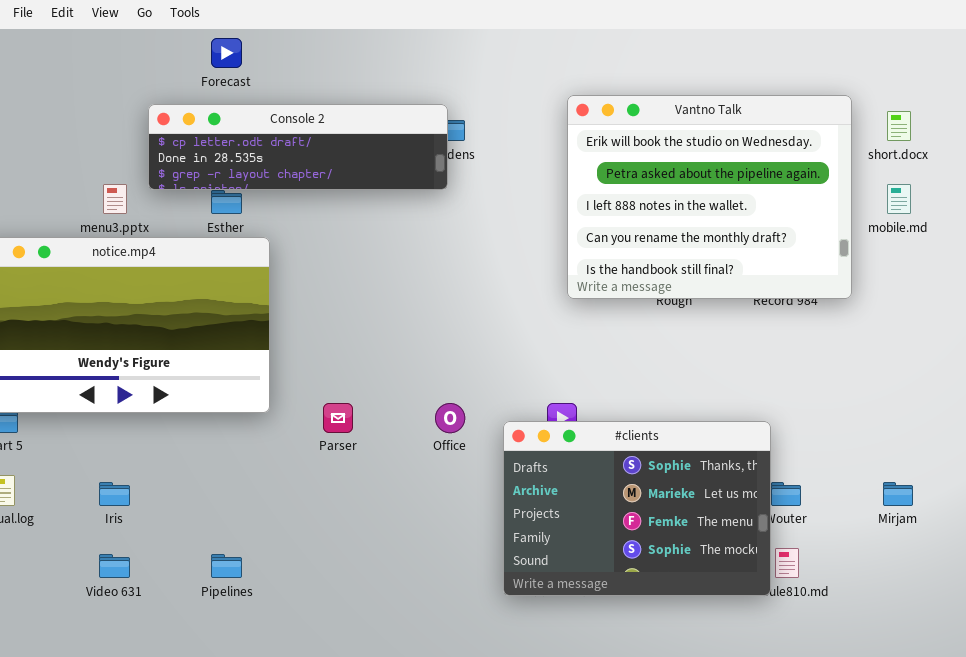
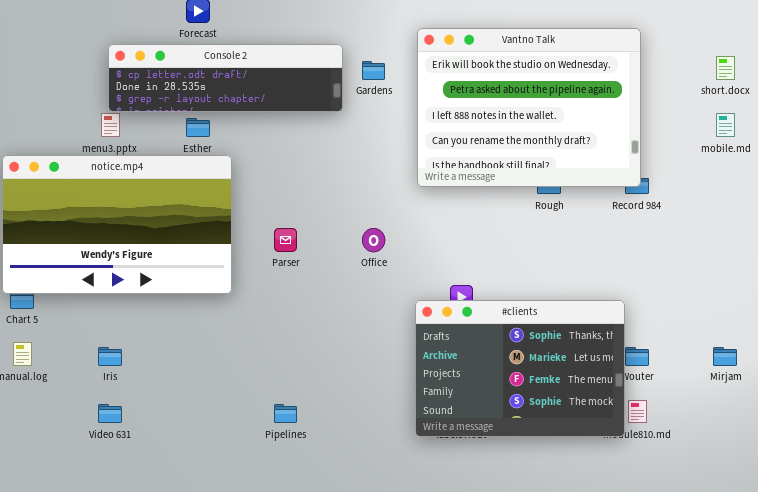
Vantno Talk: [567,95,852,299] -> [417,28,641,187], moved
Console 2: [148,104,448,190] -> [108,44,343,112], moved
Parser: [323,403,353,433] -> [274,228,297,252], moved
Office: [435,403,465,433] -> [362,228,385,252], moved
Pipelines: [211,554,242,578] -> [274,404,297,423], moved

